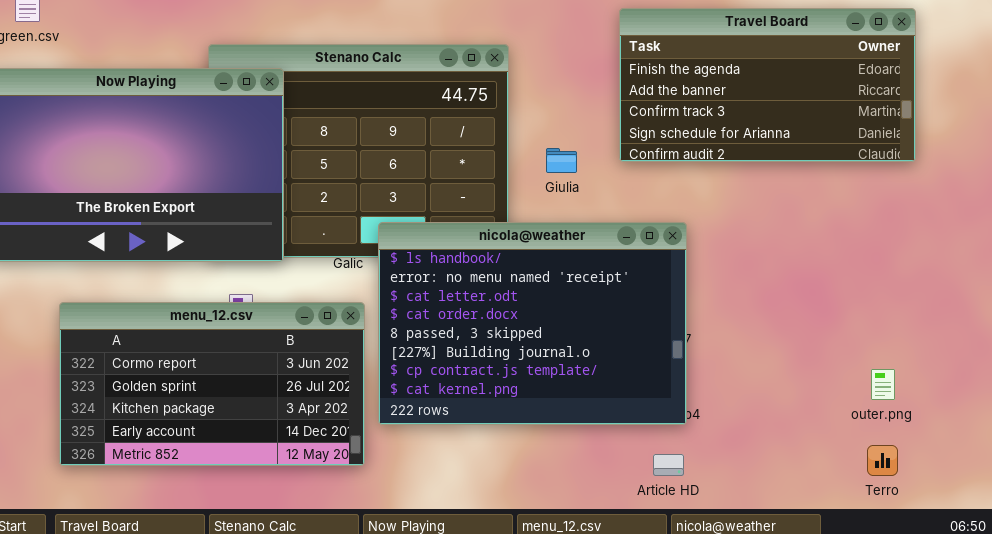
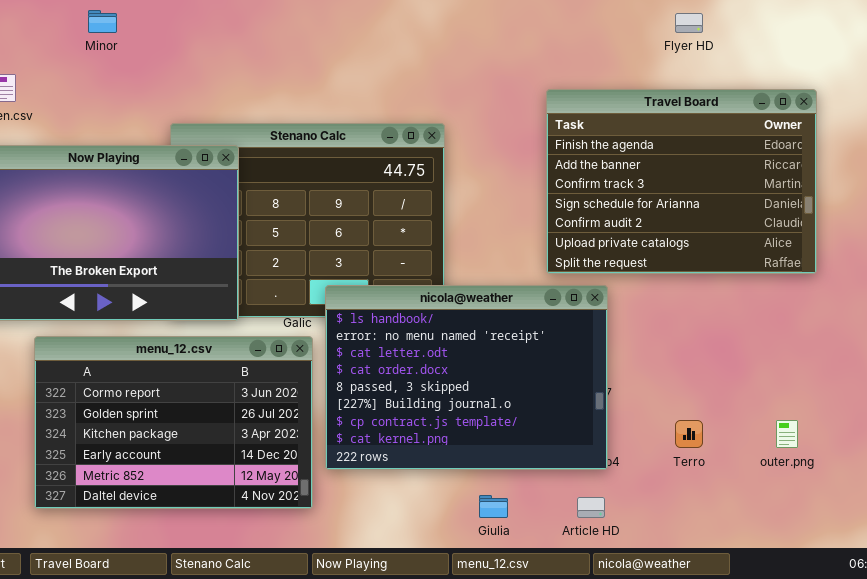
Travel Board: [619,8,916,162] -> [546,89,817,274], resized
Giulia: [546,148,577,173] -> [479,495,508,518], moved
menu_12.csv: [59,302,365,466] -> [34,336,313,509], resized
Terro: [867,445,898,476] -> [675,420,703,448], moved

